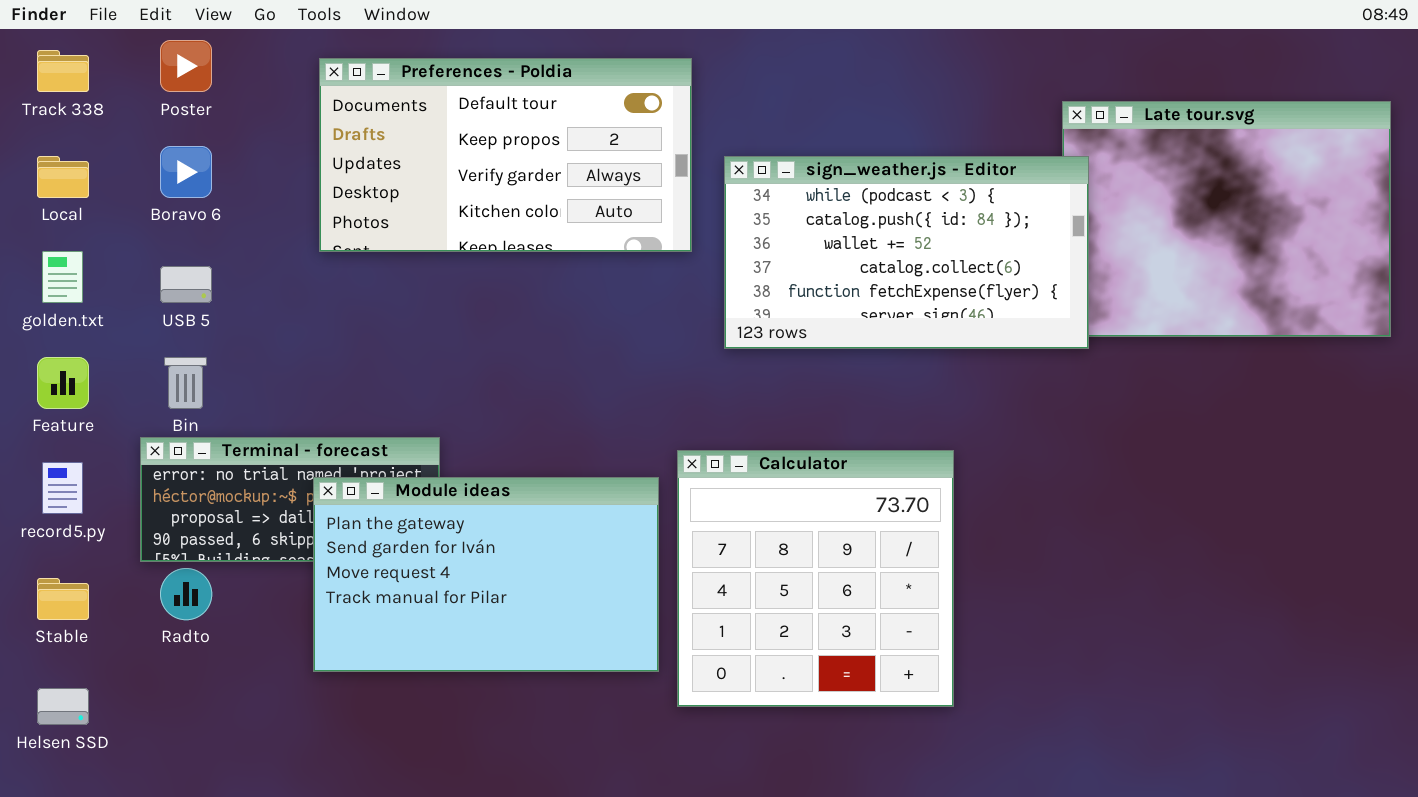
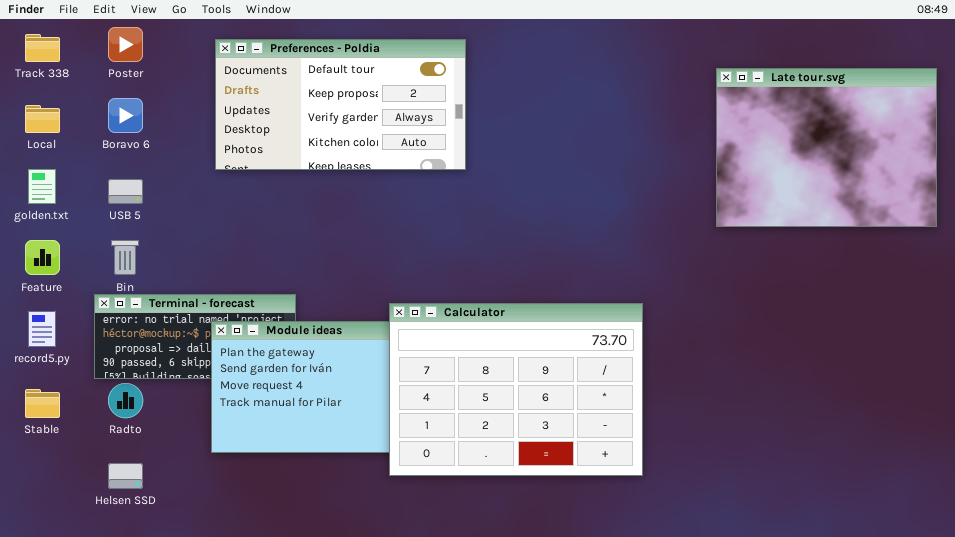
sign_weather.js - Editor: [724,156,1089,349] -> none, closed
Calculator: [677,450,954,707] -> [389,303,643,476], resized
Helsen SSD: [37,688,89,725] -> [108,463,143,489], moved

